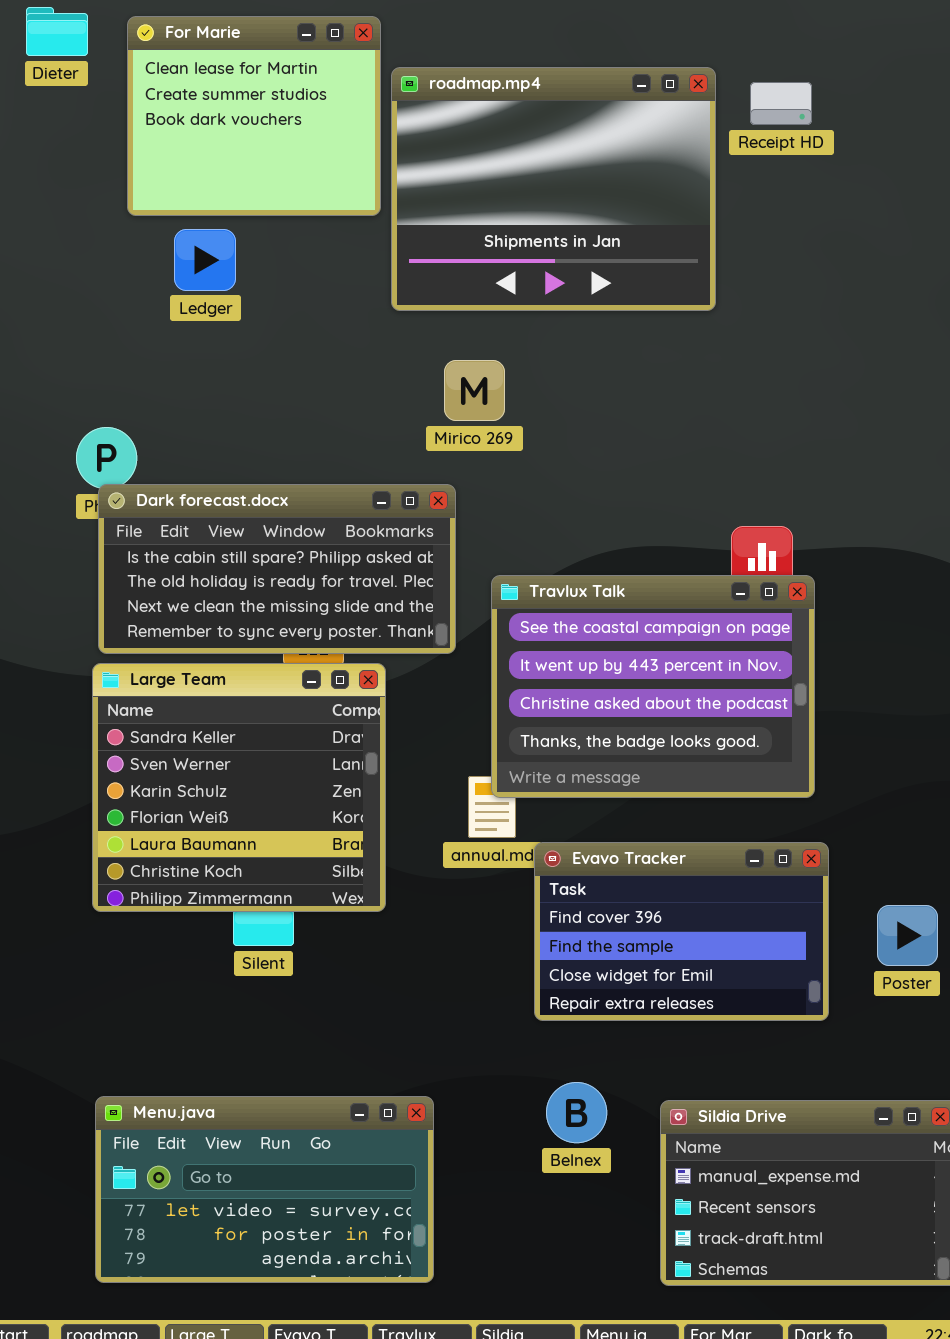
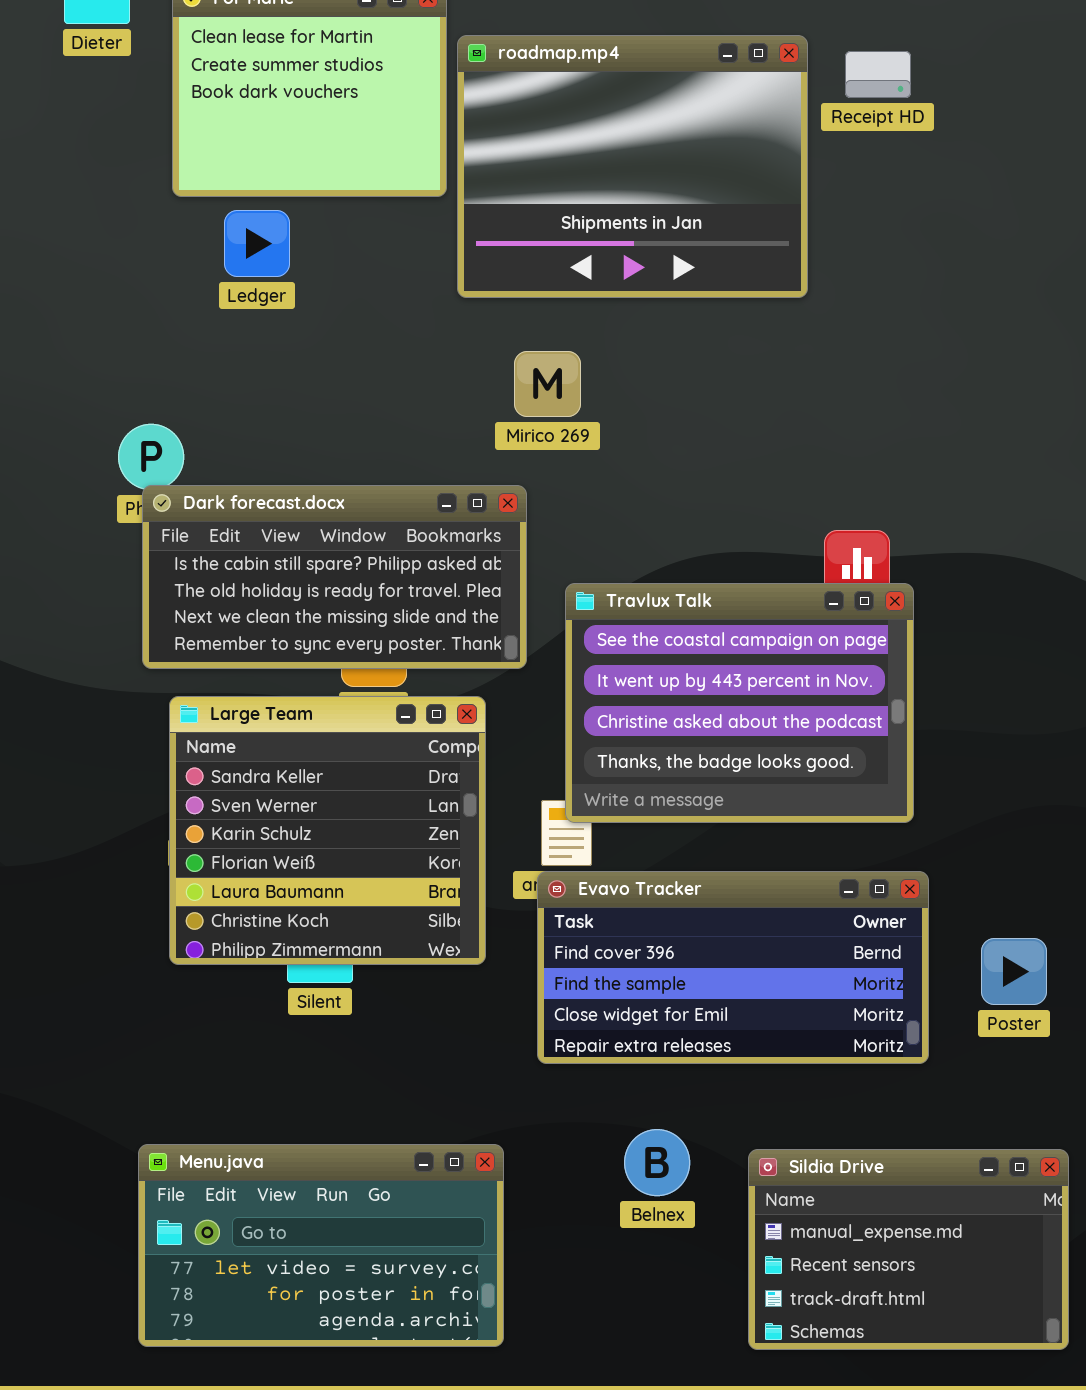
Large Team: [92,663,386,912] -> [169,696,486,965], moved
Evavo Tracker: [534,842,829,1021] -> [537,871,929,1064], resized

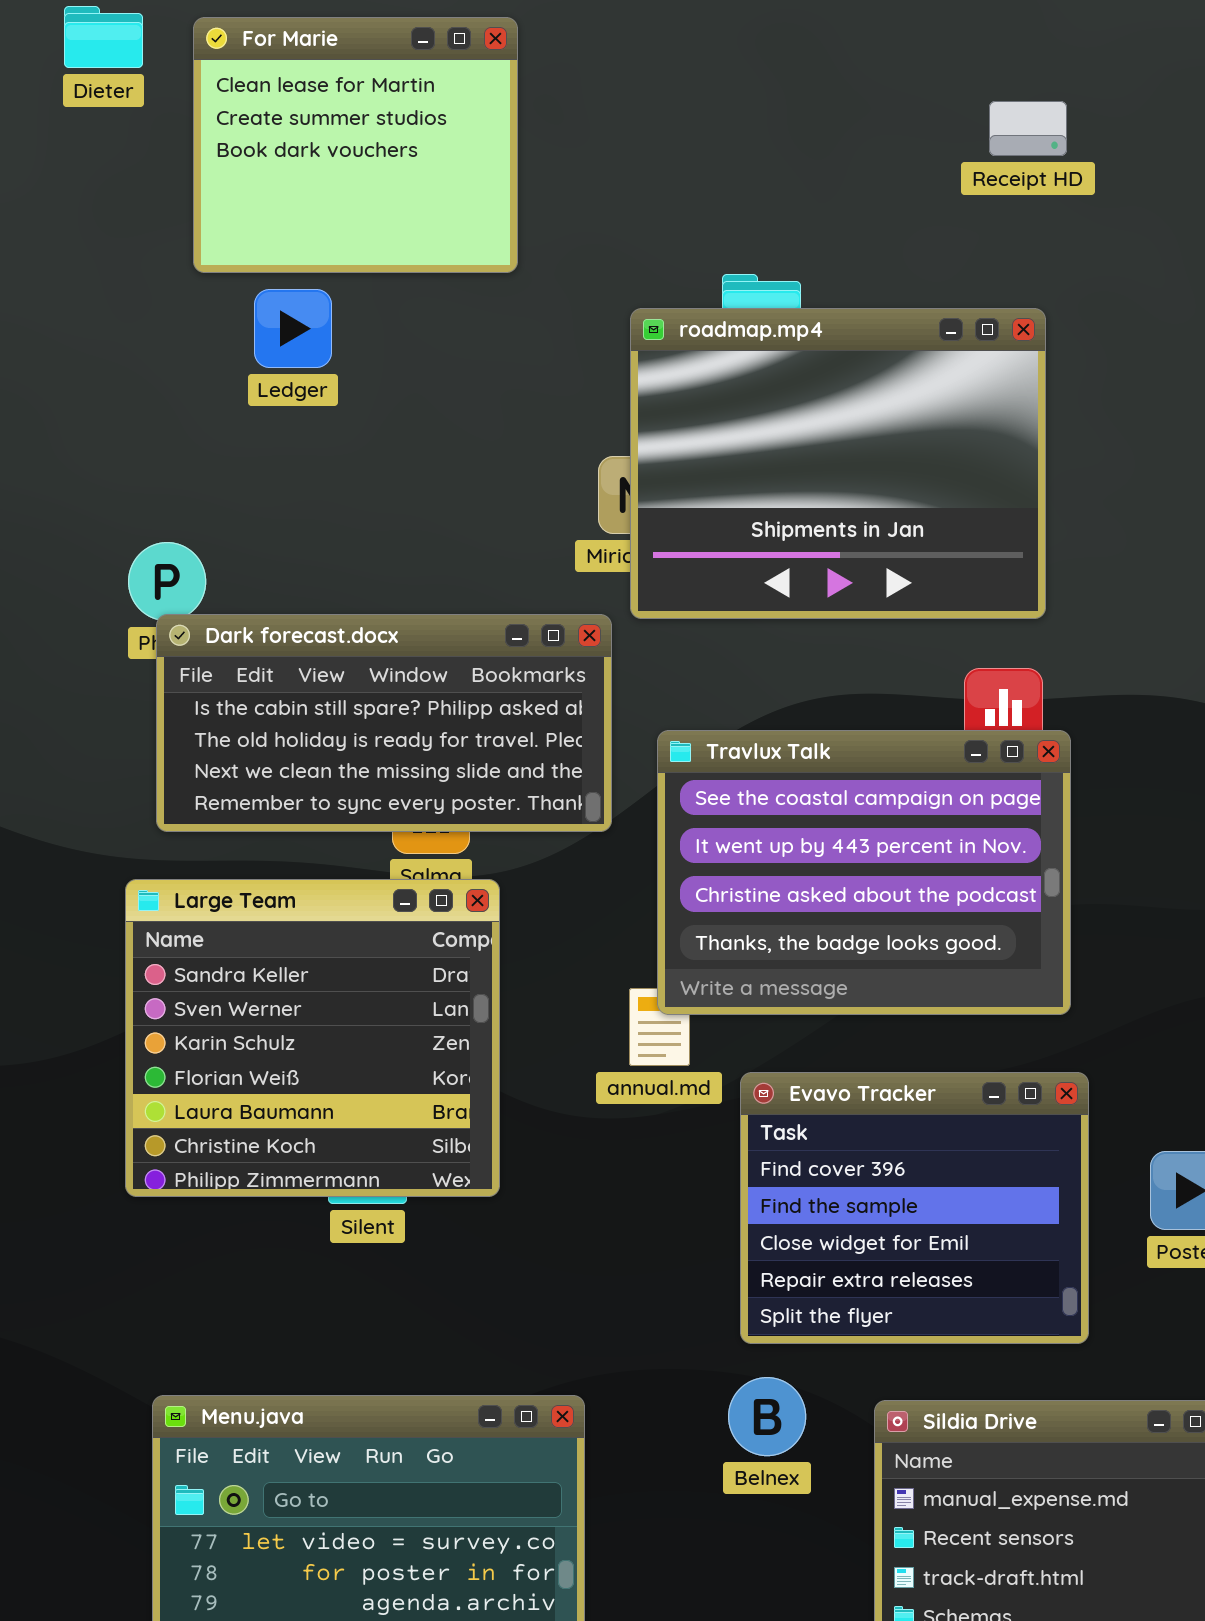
roadmap.mp4: [457,35,808,298] -> [630,308,1046,619], moved
Large Team: [169,696,486,965] -> [125,879,500,1197], moved
Evavo Tracker: [537,871,929,1064] -> [740,1072,1089,1344], resized

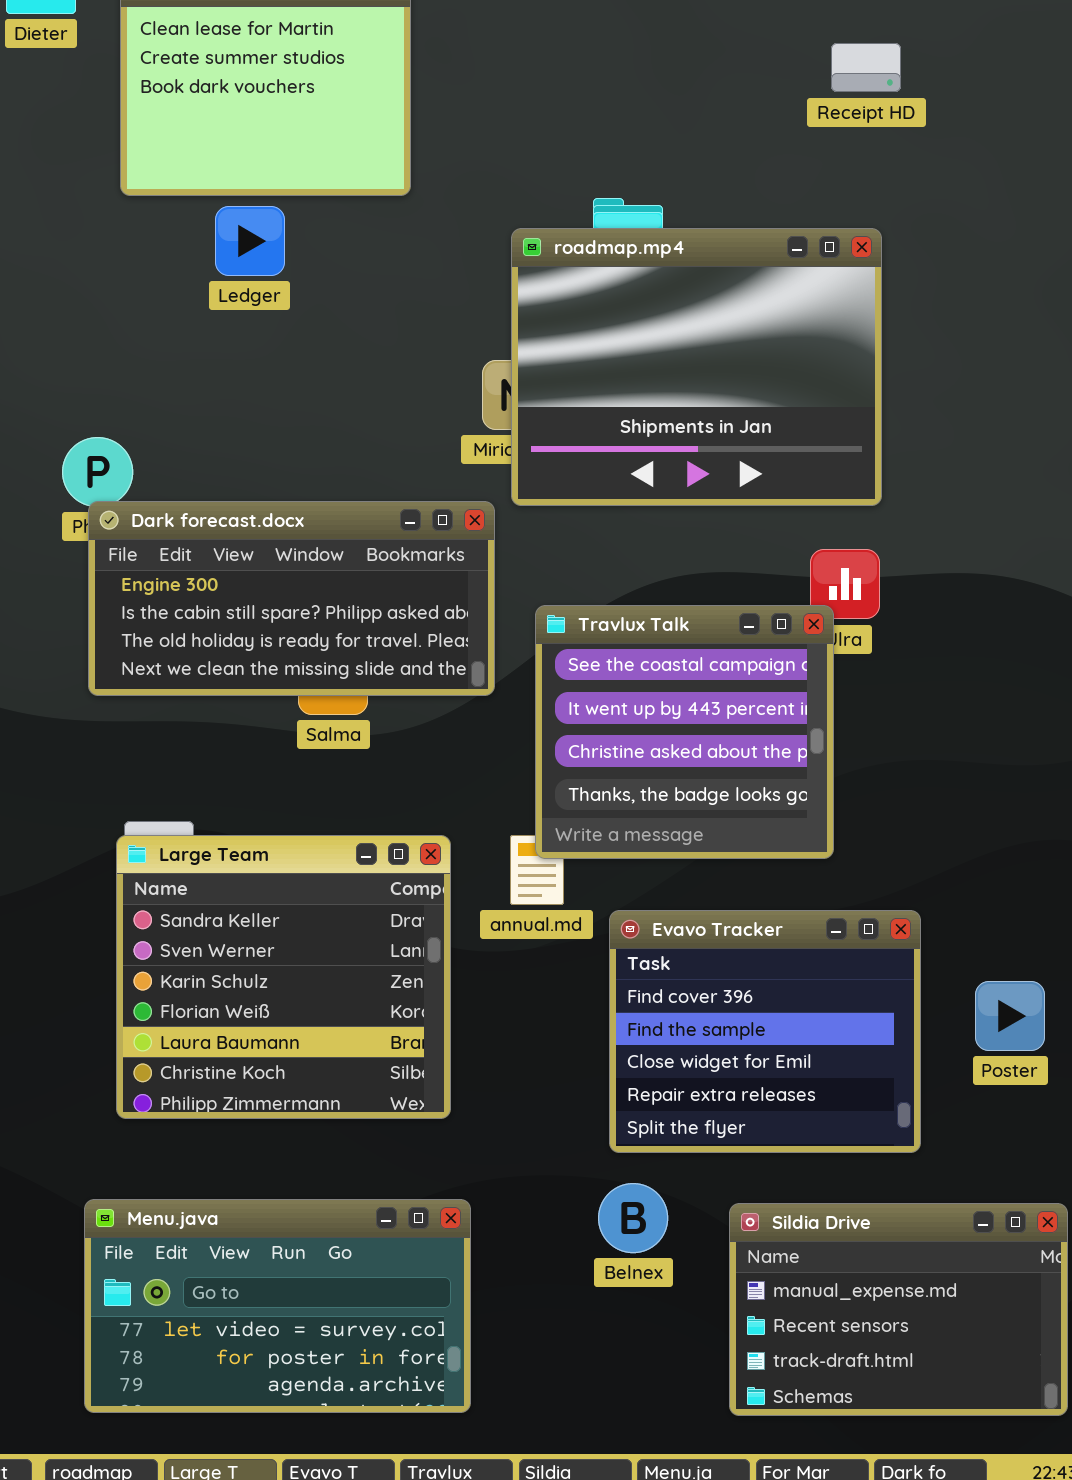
Ledger: [254,289,332,368] -> [215,206,285,276], moved
Dark forecast.docx: [156,614,612,832] -> [88,501,495,696], scrolled up 1 row
Travlux Talk: [657,730,1071,1015] -> [535,605,834,859], resized
Large Team: [125,879,500,1197] -> [116,835,451,1119], moved

